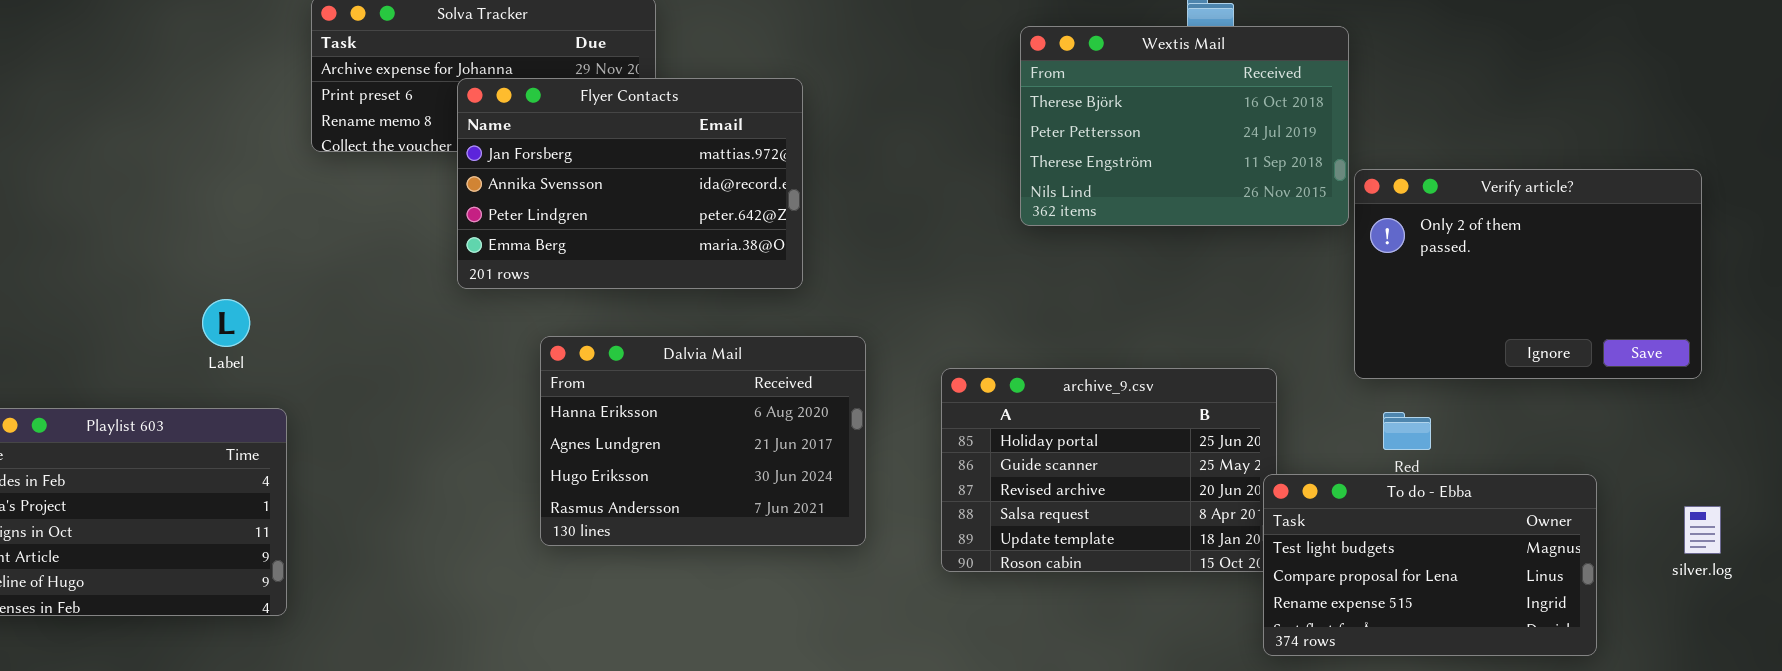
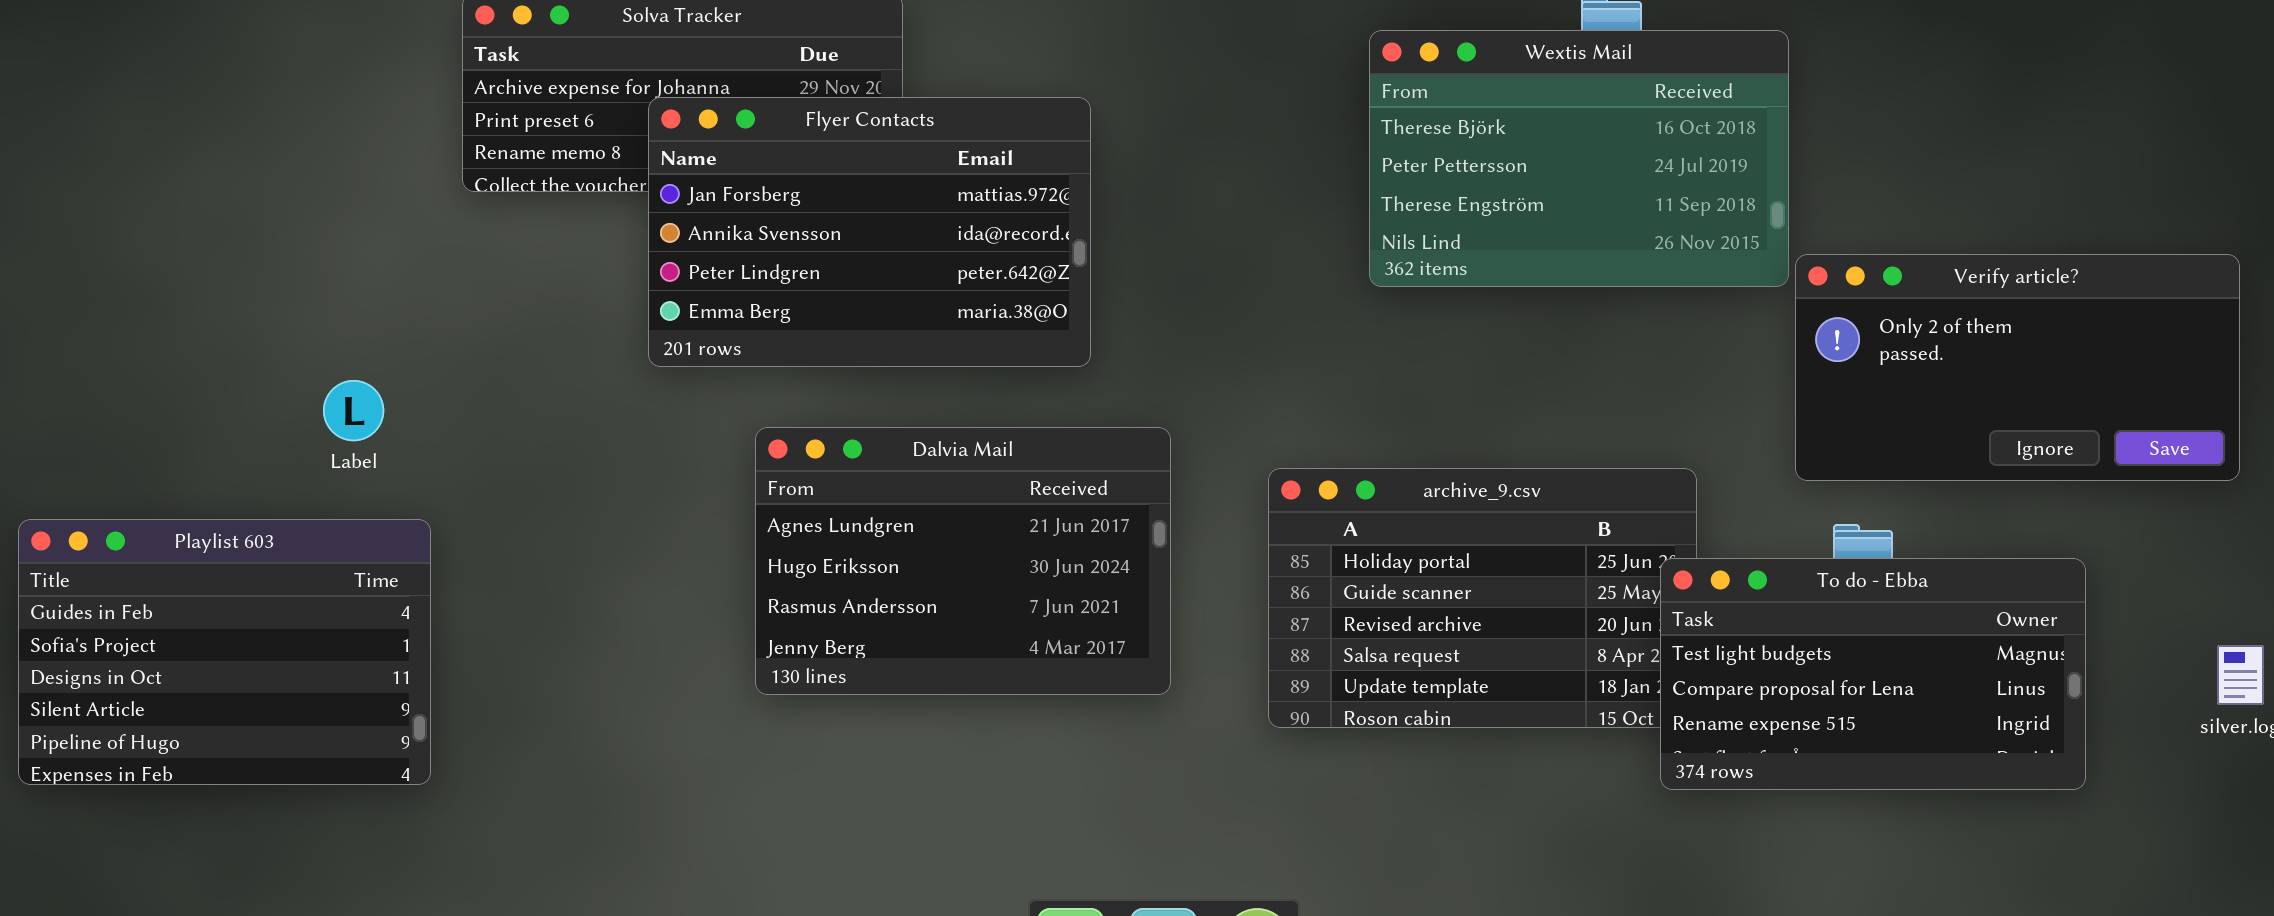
Verify article?: [1354,169,1702,379] -> [1795,254,2240,481], resized
Dalvia Mail: [540,336,866,546] -> [755,427,1171,695], scrolled down 1 row
To do - Ebba: [1263,474,1597,656] -> [1660,558,2086,790], moved

